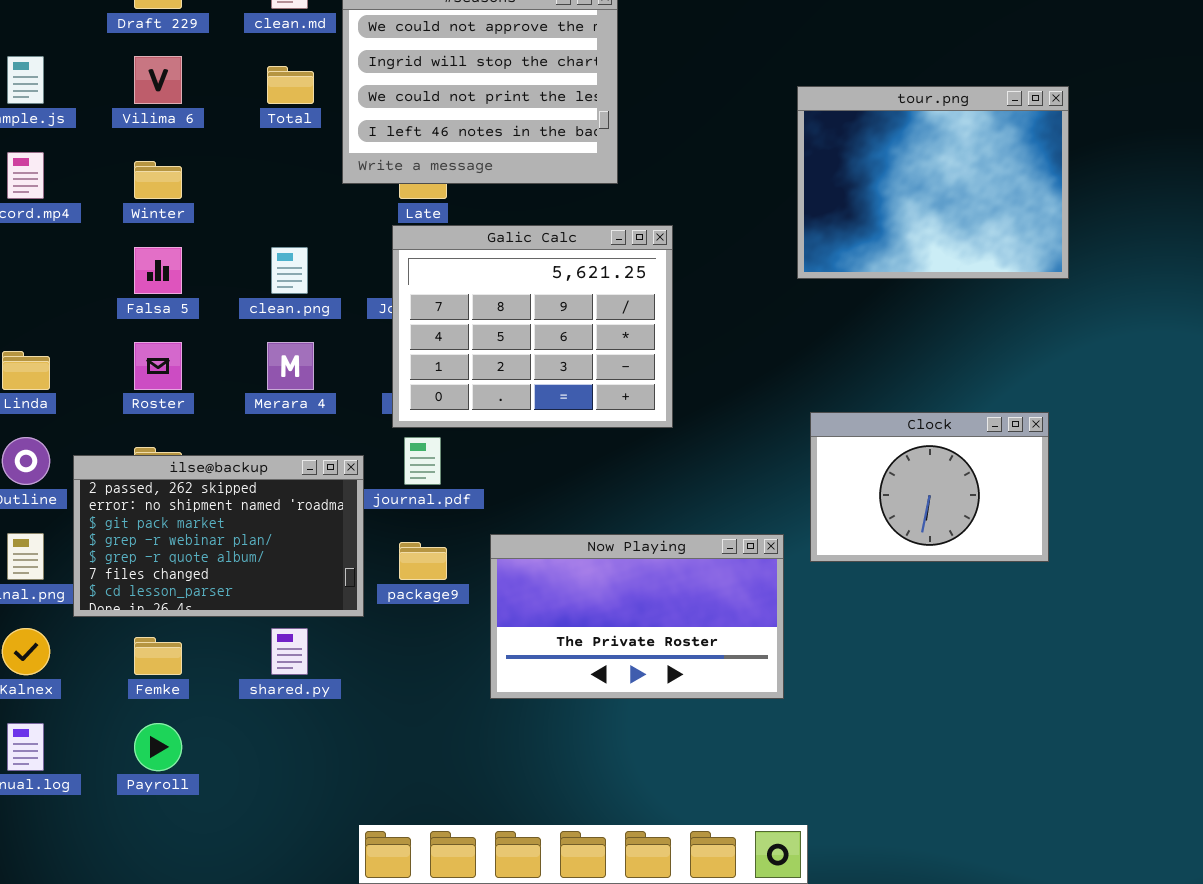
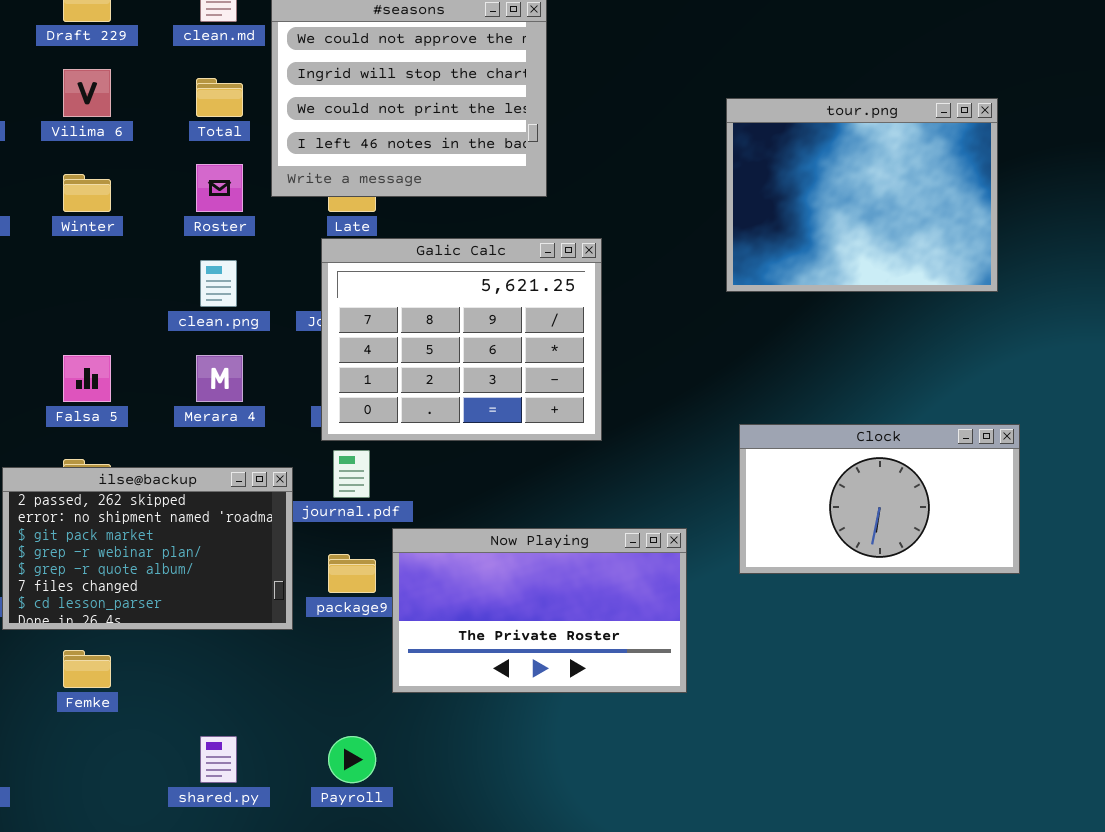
Falsa 5: [134,247,182,294] -> [63,355,111,402], moved
Roster: [134,342,182,390] -> [196,164,243,212], moved
Clock: [810,412,1049,562] -> [739,424,1020,574], resized
Now Playing: [490,534,784,699] -> [392,528,687,693], moved
shared.py: [271,628,308,675] -> [200,736,237,783], moved
Payroll: [134,723,182,771] -> [328,736,376,783], moved

